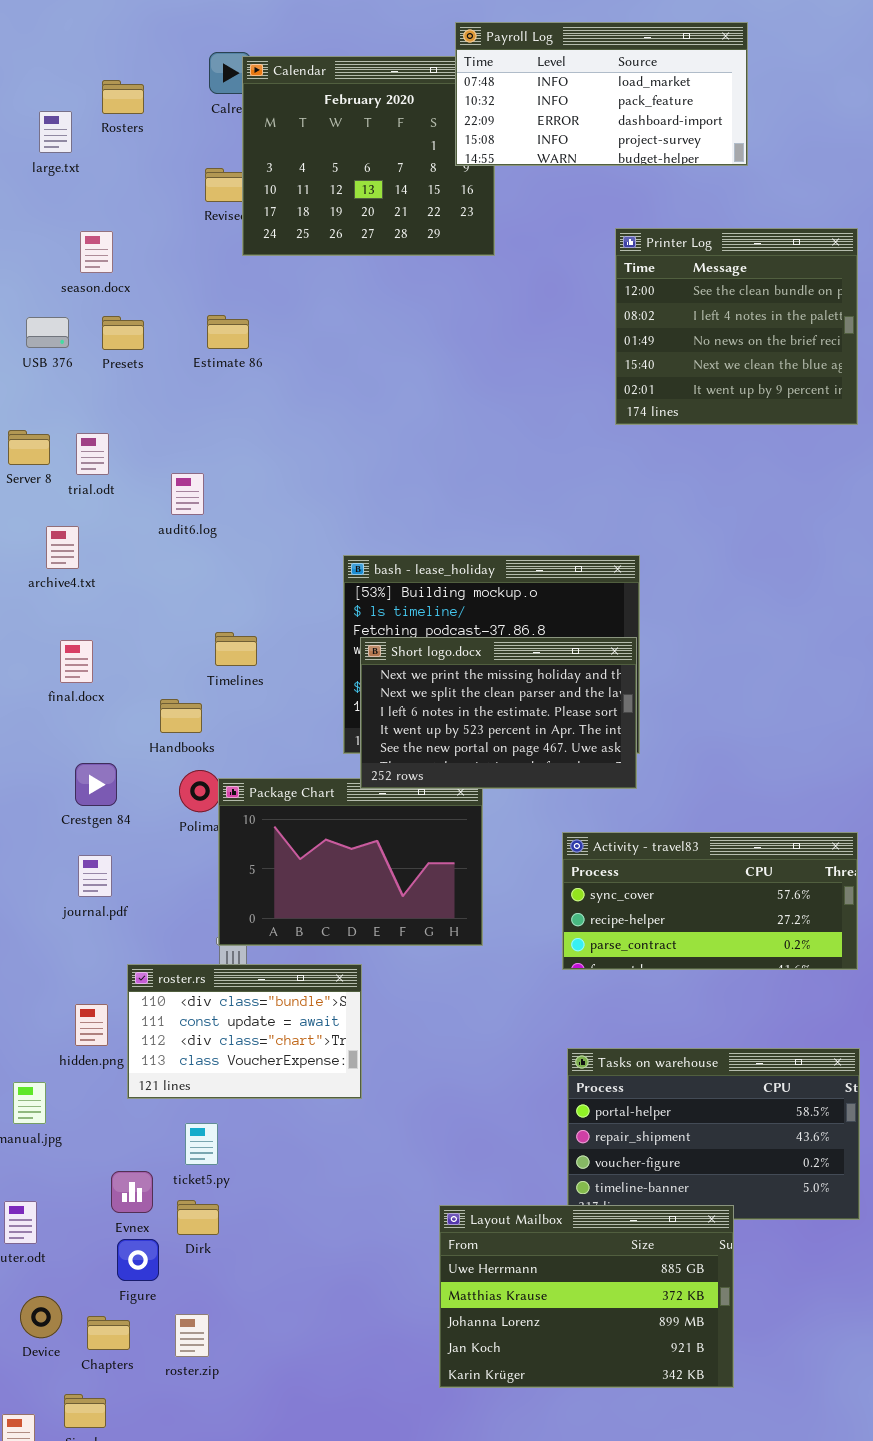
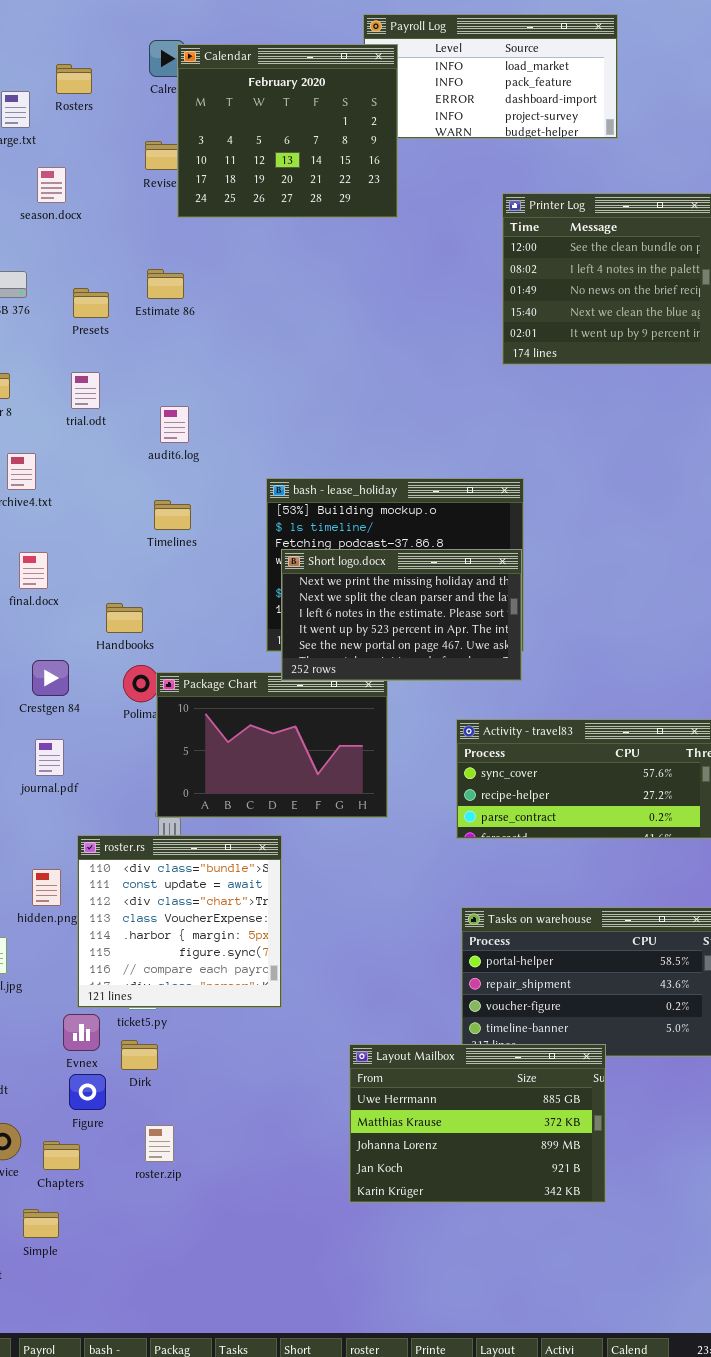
Calendar: [242,56,495,256] -> [177,44,398,218], raised
season.docx: [80,231,113,273] -> [37,167,66,203], moved
Presets: [102,316,144,350] -> [73,288,109,318], moved
trial.odt: [76,433,109,475] -> [71,372,100,409], moved
audit6.log: [171,473,204,515] -> [160,406,189,443], moved
Timelines: [215,632,257,666] -> [154,500,191,530], moved
roster.rs: [127,964,362,1099] -> [77,835,282,1008], resized
roster.zip: [175,1314,209,1357] -> [145,1125,174,1162], moved

